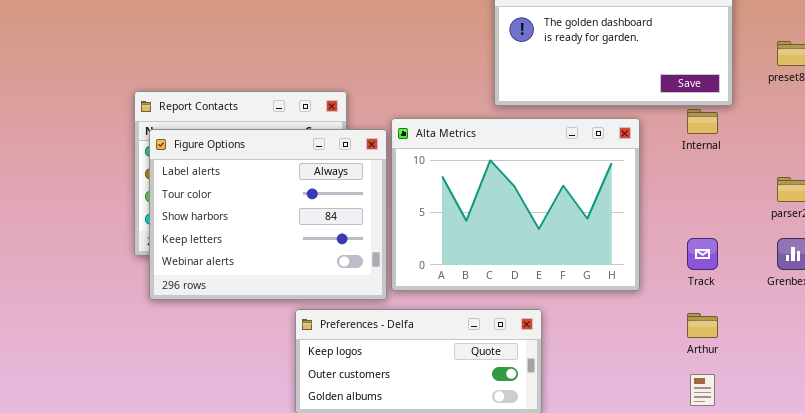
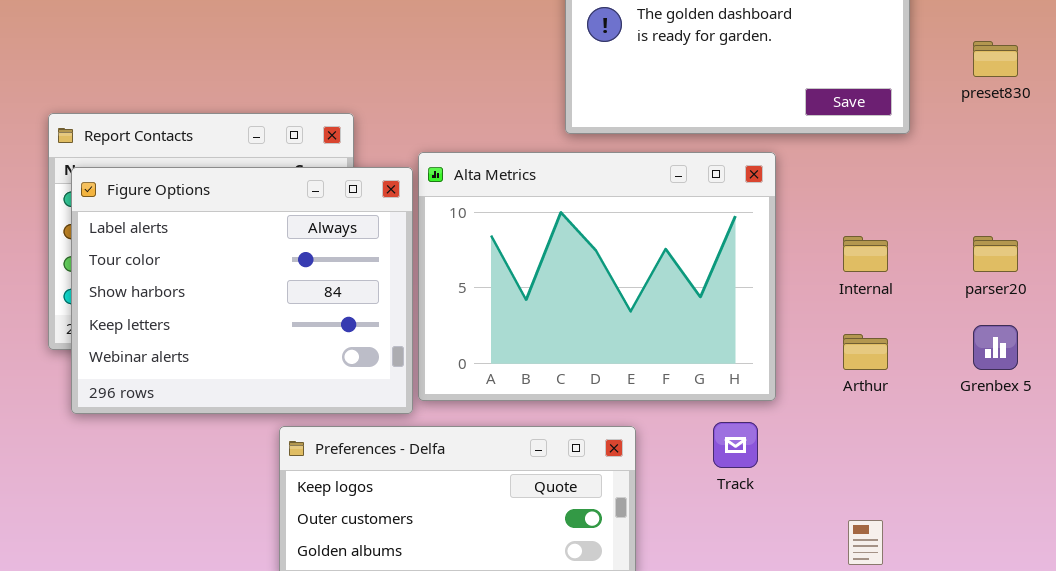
Internal: [687,109,718,134] -> [843,236,888,272], moved
Track: [687,238,718,270] -> [713,422,758,468], moved
Arthur: [687,313,718,338] -> [843,334,888,370], moved

